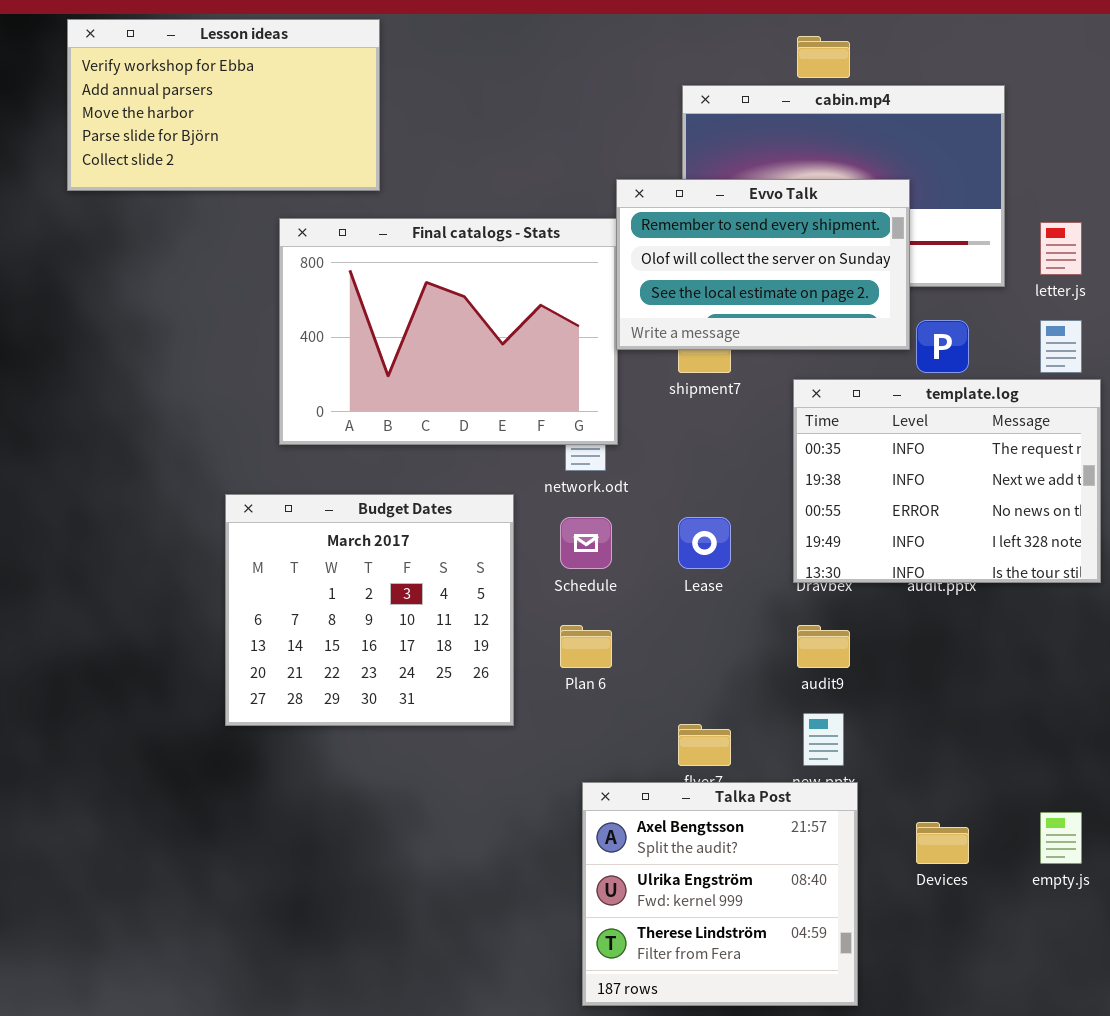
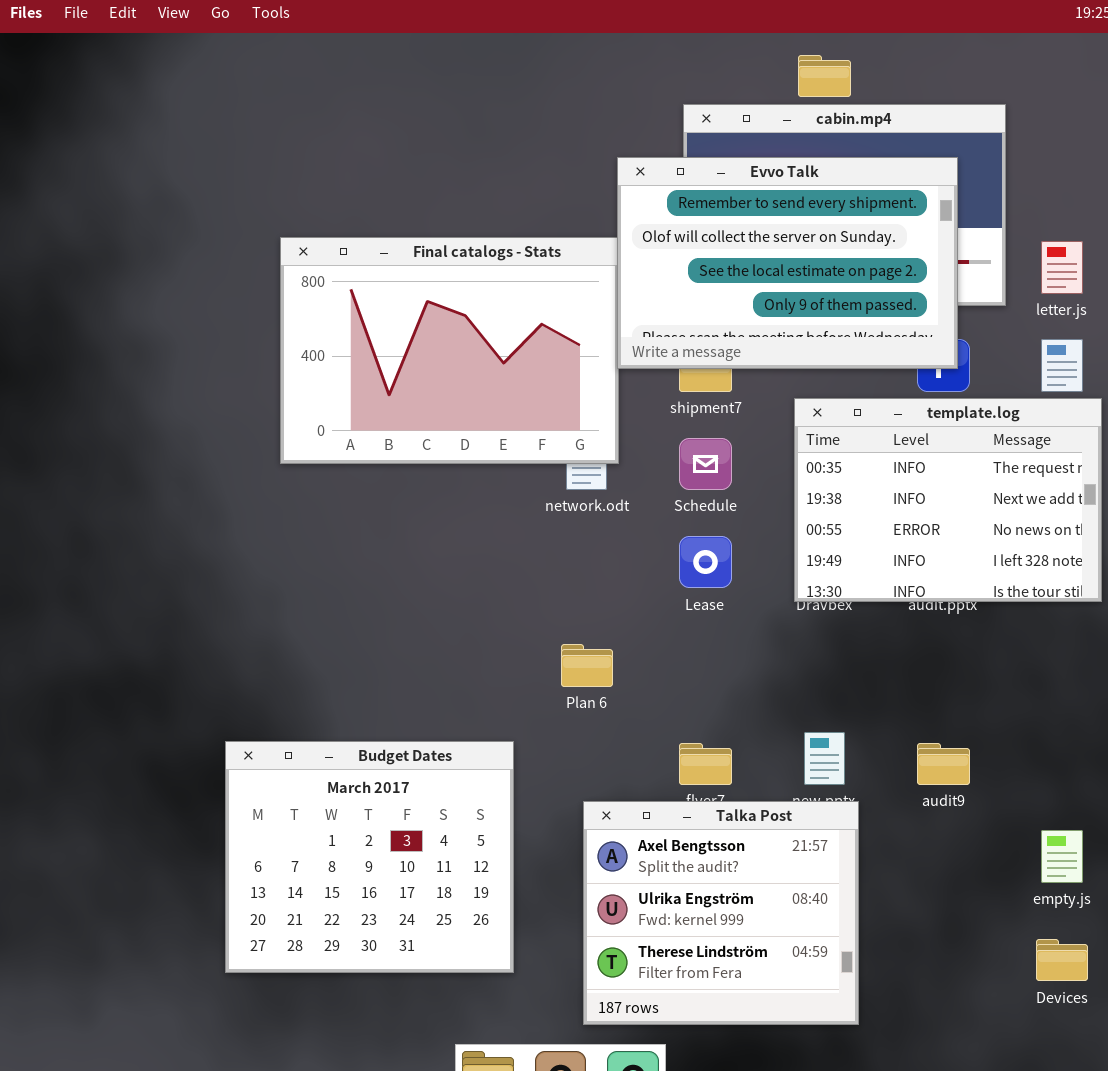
Lesson ideas: [67,19,380,191] -> none, closed
Evvo Talk: [616,179,910,350] -> [617,157,958,369], resized
Budget Dates: [225,494,514,726] -> [225,741,514,973], moved
Schedule: [560,517,612,569] -> [679,438,732,490], moved
audit9: [797,625,850,668] -> [917,743,970,785], moved
Devices: [916,822,969,864] -> [1036,939,1088,981], moved

